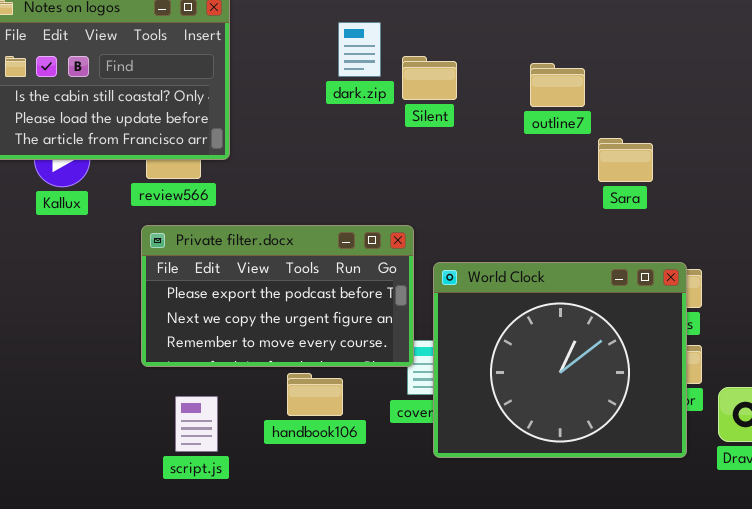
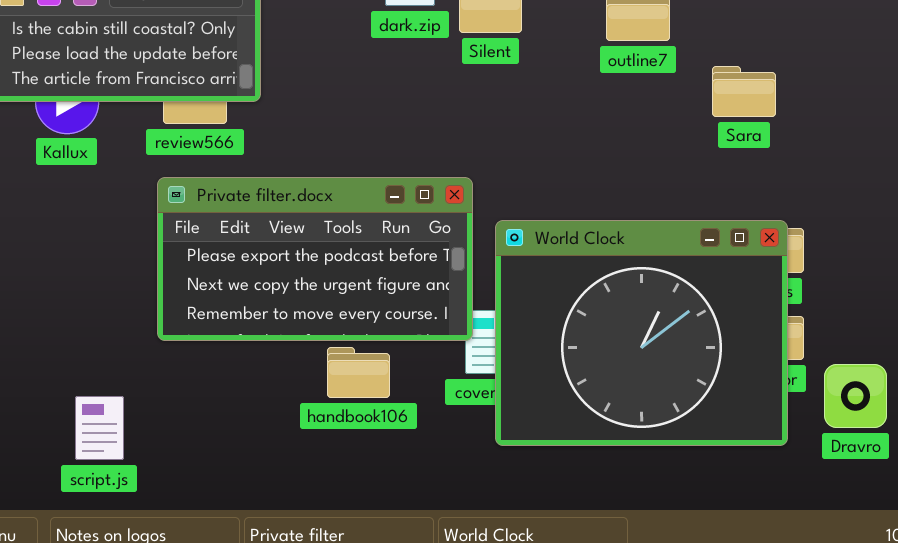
Sara: [598,138,653,182] -> [712,66,776,117], moved
script.js: [175,396,218,452] -> [75,396,124,460], moved

